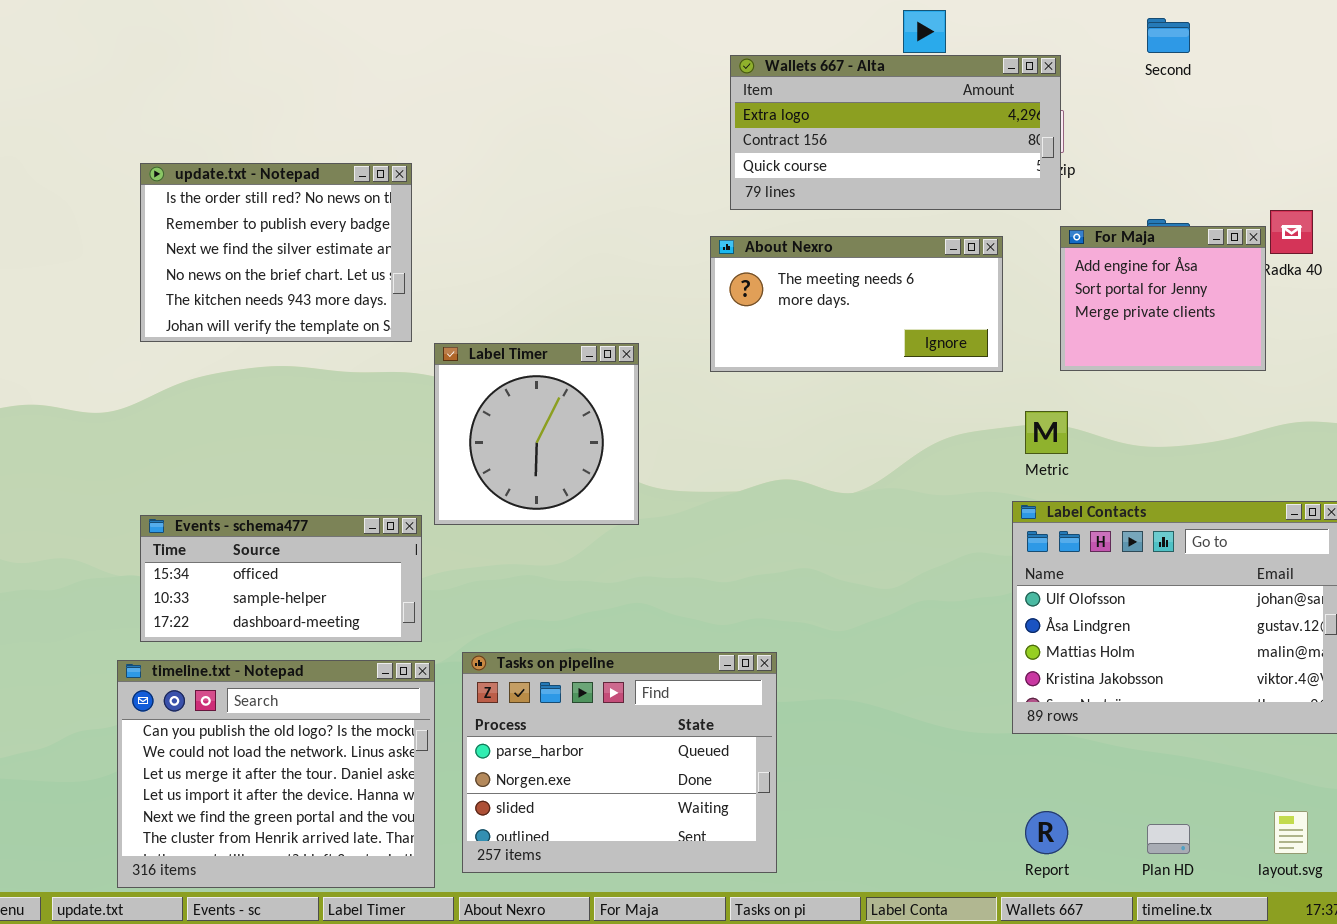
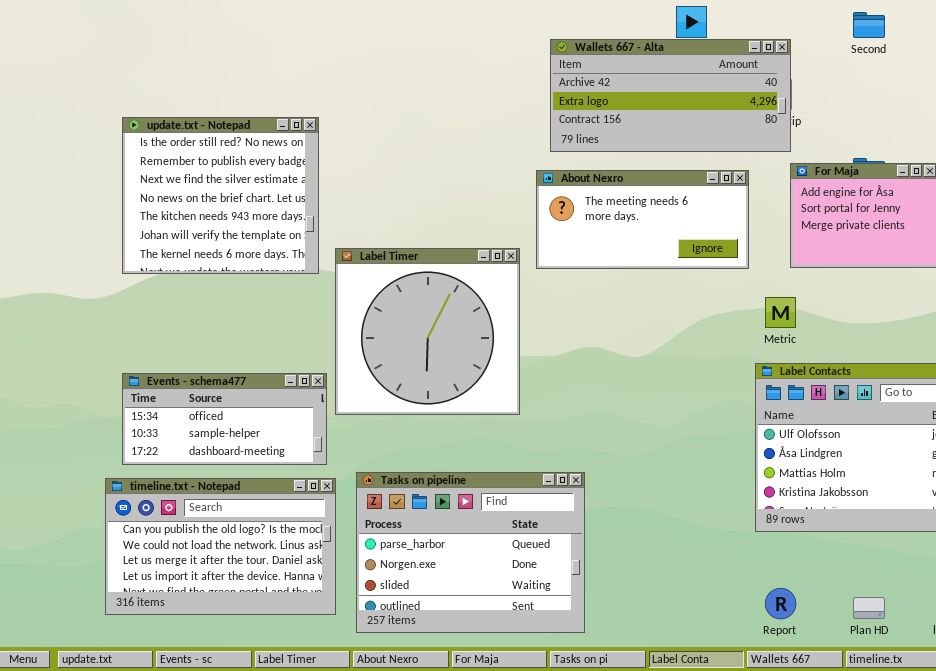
Wallets 667 - Alta: [730,55,1061,210] -> [550,39,791,152], scrolled up 1 row
update.txt - Notepad: [140,163,412,342] -> [122,117,319,274], resized
Label Timer: [434,343,639,525] -> [335,248,520,415], resized
timeline.txt - Notepad: [117,660,435,888] -> [105,478,336,615], resized

